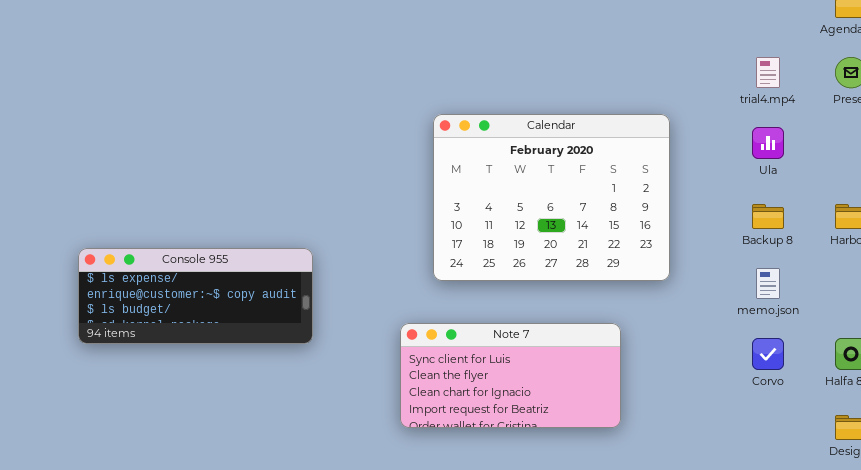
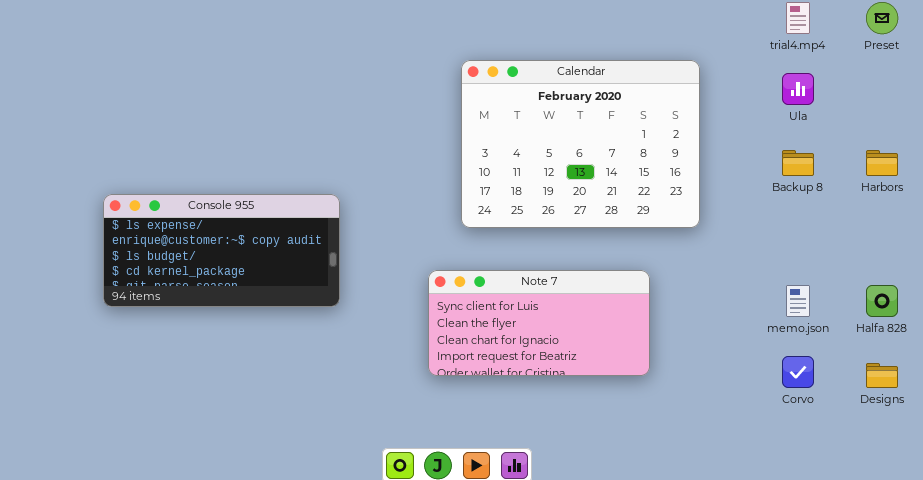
Console 955: [78,248,313,344] -> [103,194,340,307], resized
memo.json: [756,268,780,299] -> [786,285,810,317], moved
Corvo: [752,338,784,370] -> [782,356,814,388], moved

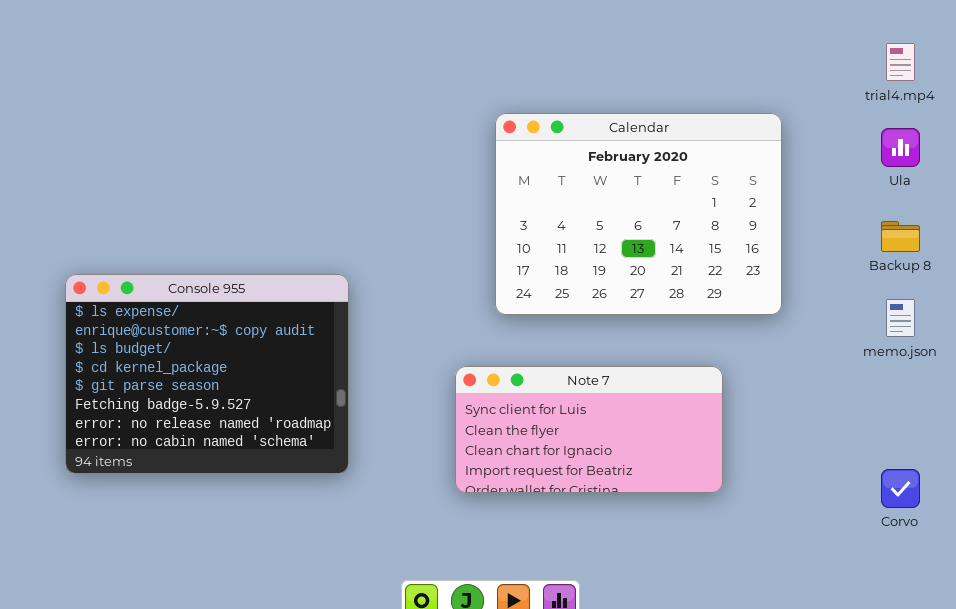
Console 955: [103,194,340,307] -> [65,274,349,474], resized
memo.json: [786,285,810,317] -> [886,299,915,337], moved

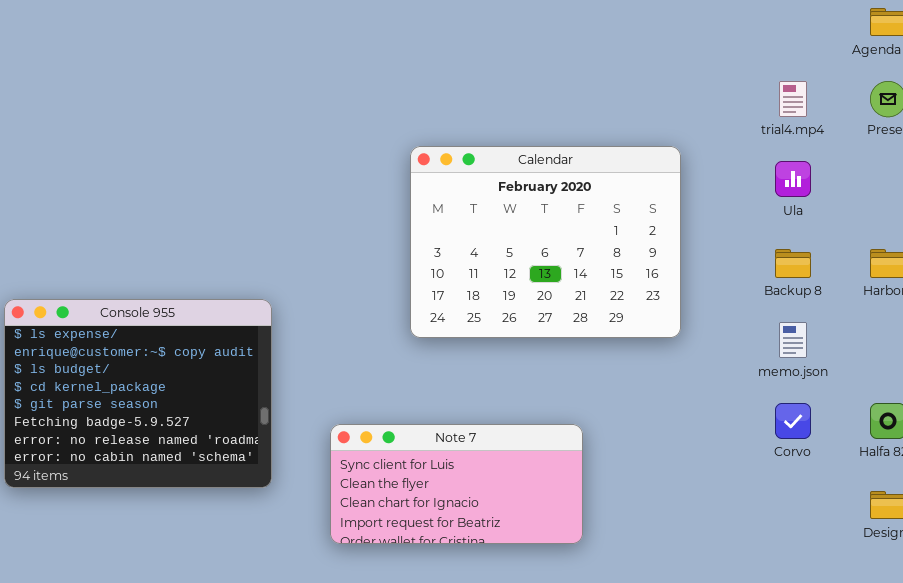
Note 7: [455,366,723,493] -> [330,424,583,544], moved
Corvo: [881,469,920,508] -> [775,403,811,439], moved

